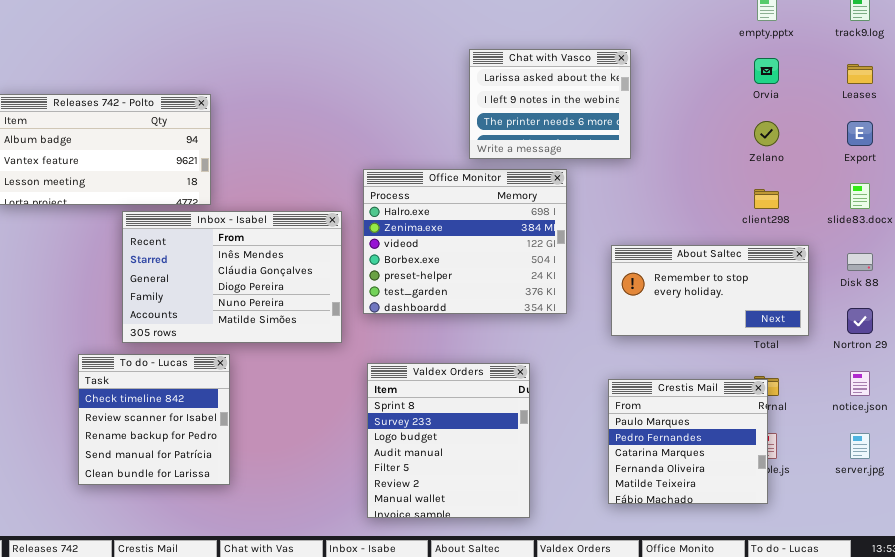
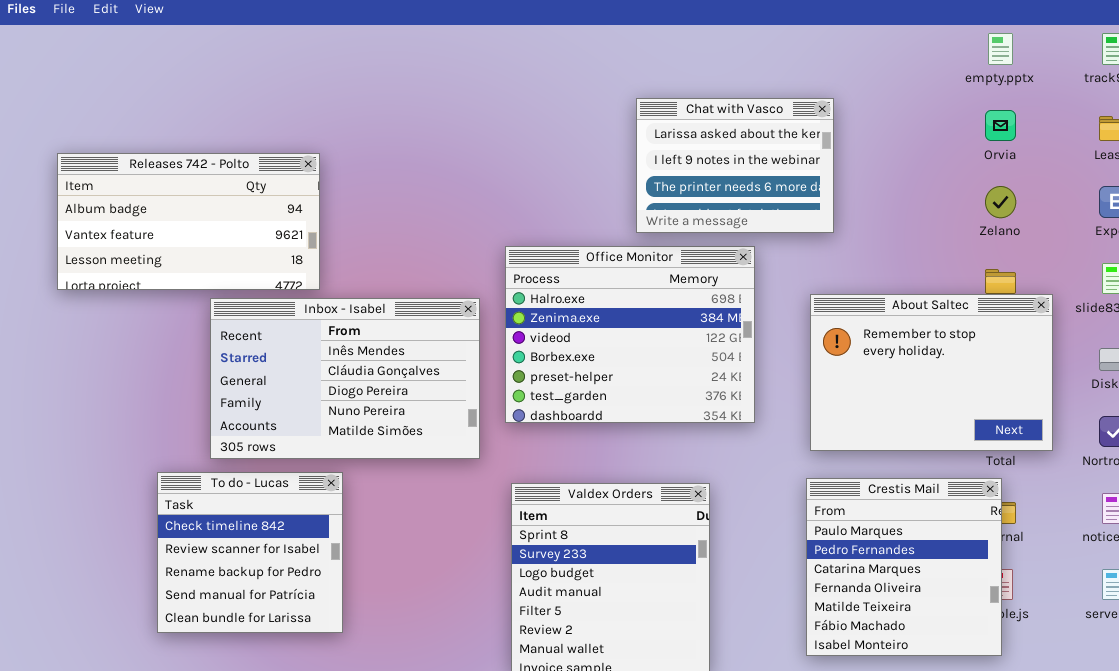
About Saltec: [611,245,809,336] -> [810,294,1053,451], resized
Crestis Mail: [608,379,768,504] -> [806,478,1002,656], resized

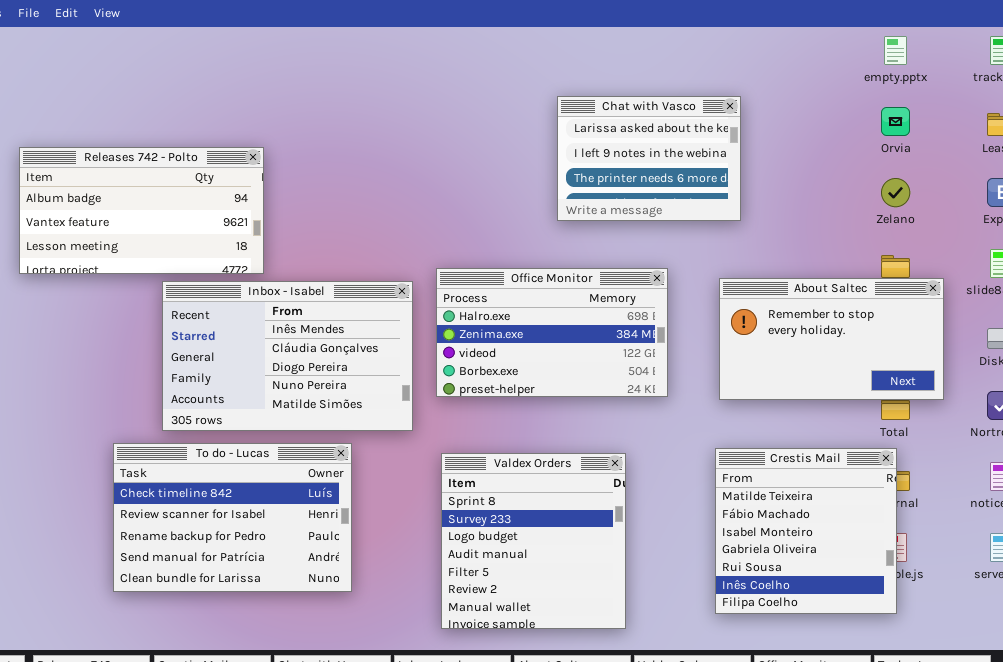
Office Monitor: [505,246,755,423] -> [436,268,668,397], resized
About Saltec: [810,294,1053,451] -> [719,278,944,400], resized
To do - Lucas: [157,472,343,633] -> [113,443,352,592], resized
Crestis Mail: [806,478,1002,656] -> [715,448,897,614], scrolled down 4 rows

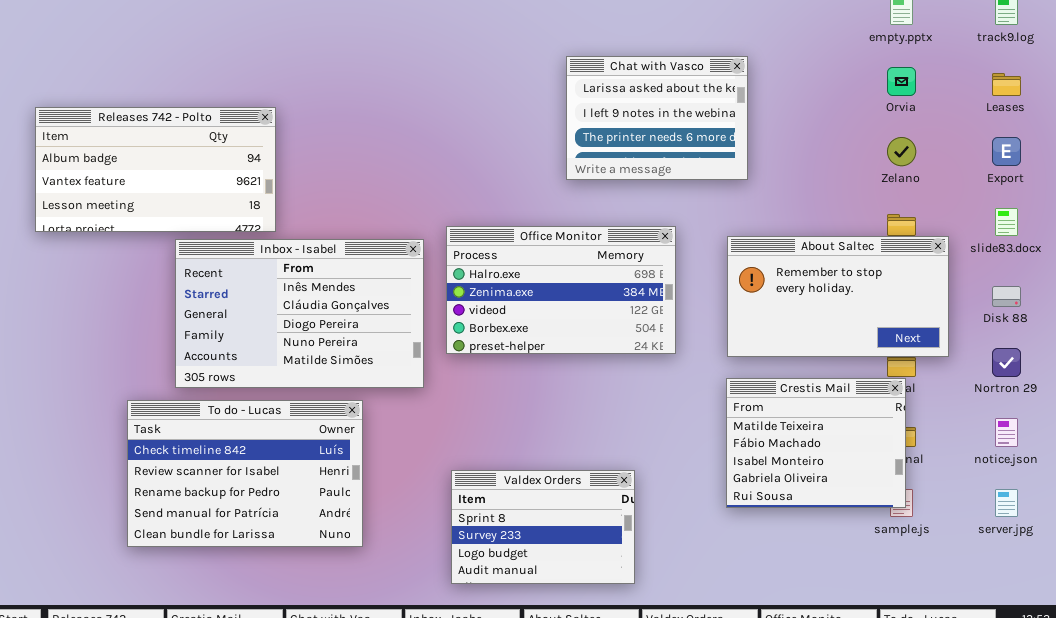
Crestis Mail: [715,448,897,614] -> [726,378,906,508], moved, resized
Valdex Orders: [441,453,626,629] -> [451,470,635,584], resized

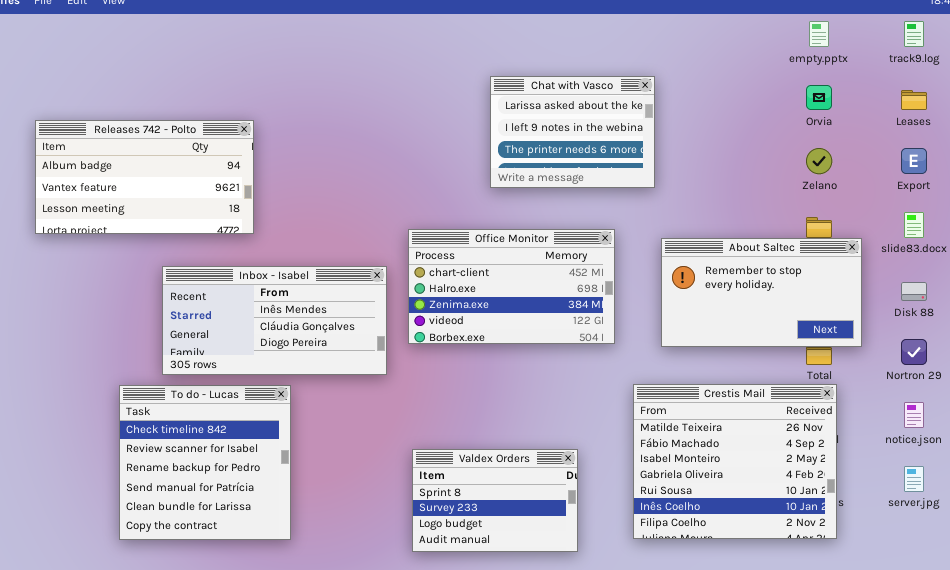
Chat with Vasco: [566,56,748,180] -> [490,76,655,188], moved
Office Monitor: [446,226,676,354] -> [408,229,615,344], scrolled up 1 row
Inbox - Isabel: [175,239,424,388] -> [162,266,387,375], resized
Crestis Mail: [726,378,906,508] -> [633,384,837,539], moved, resized
To do - Lucas: [127,400,363,547] -> [119,385,291,540], resized

